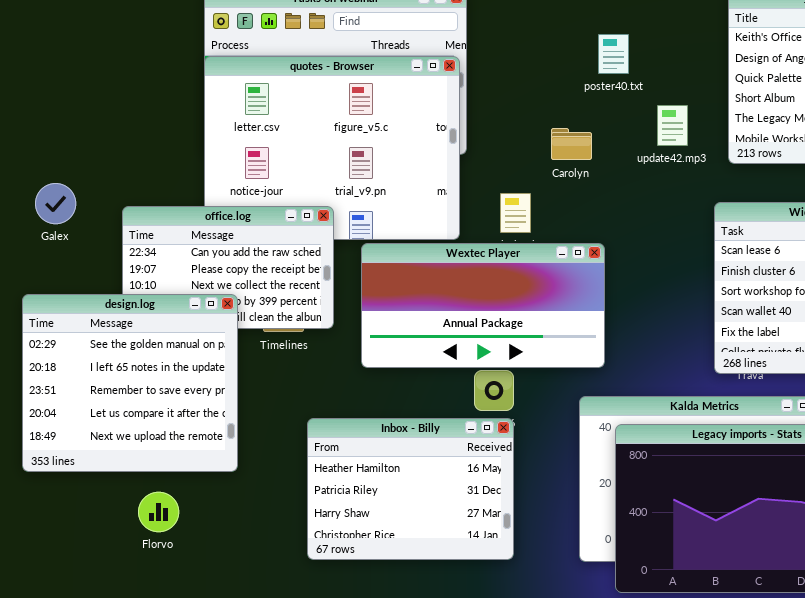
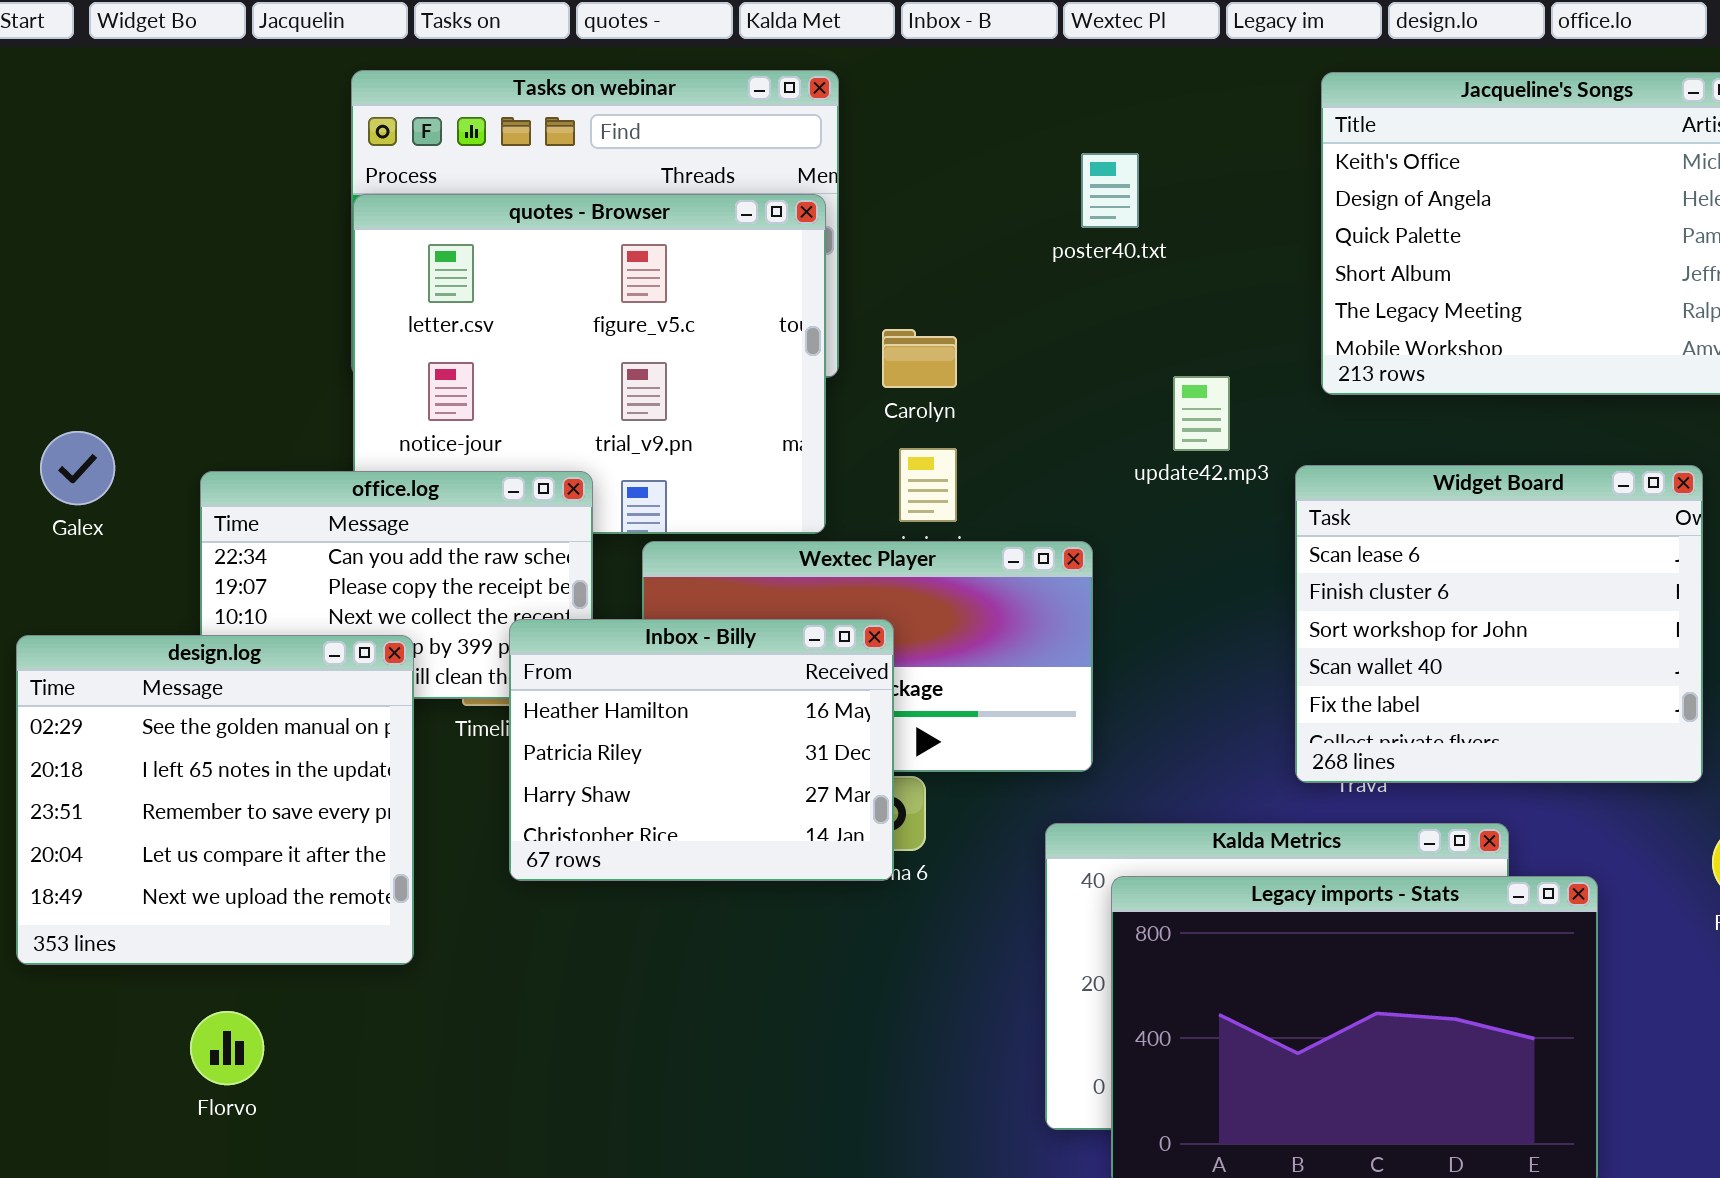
update42.mp3: [657,105,688,146] -> [1173,376,1230,451], moved
Carolyn: [551,128,592,160] -> [882,329,957,388], moved
Inbox - Billy: [307,418,514,560] -> [509,619,894,881], moved
Florvo: [138,492,179,532] -> [190,1011,264,1085], moved

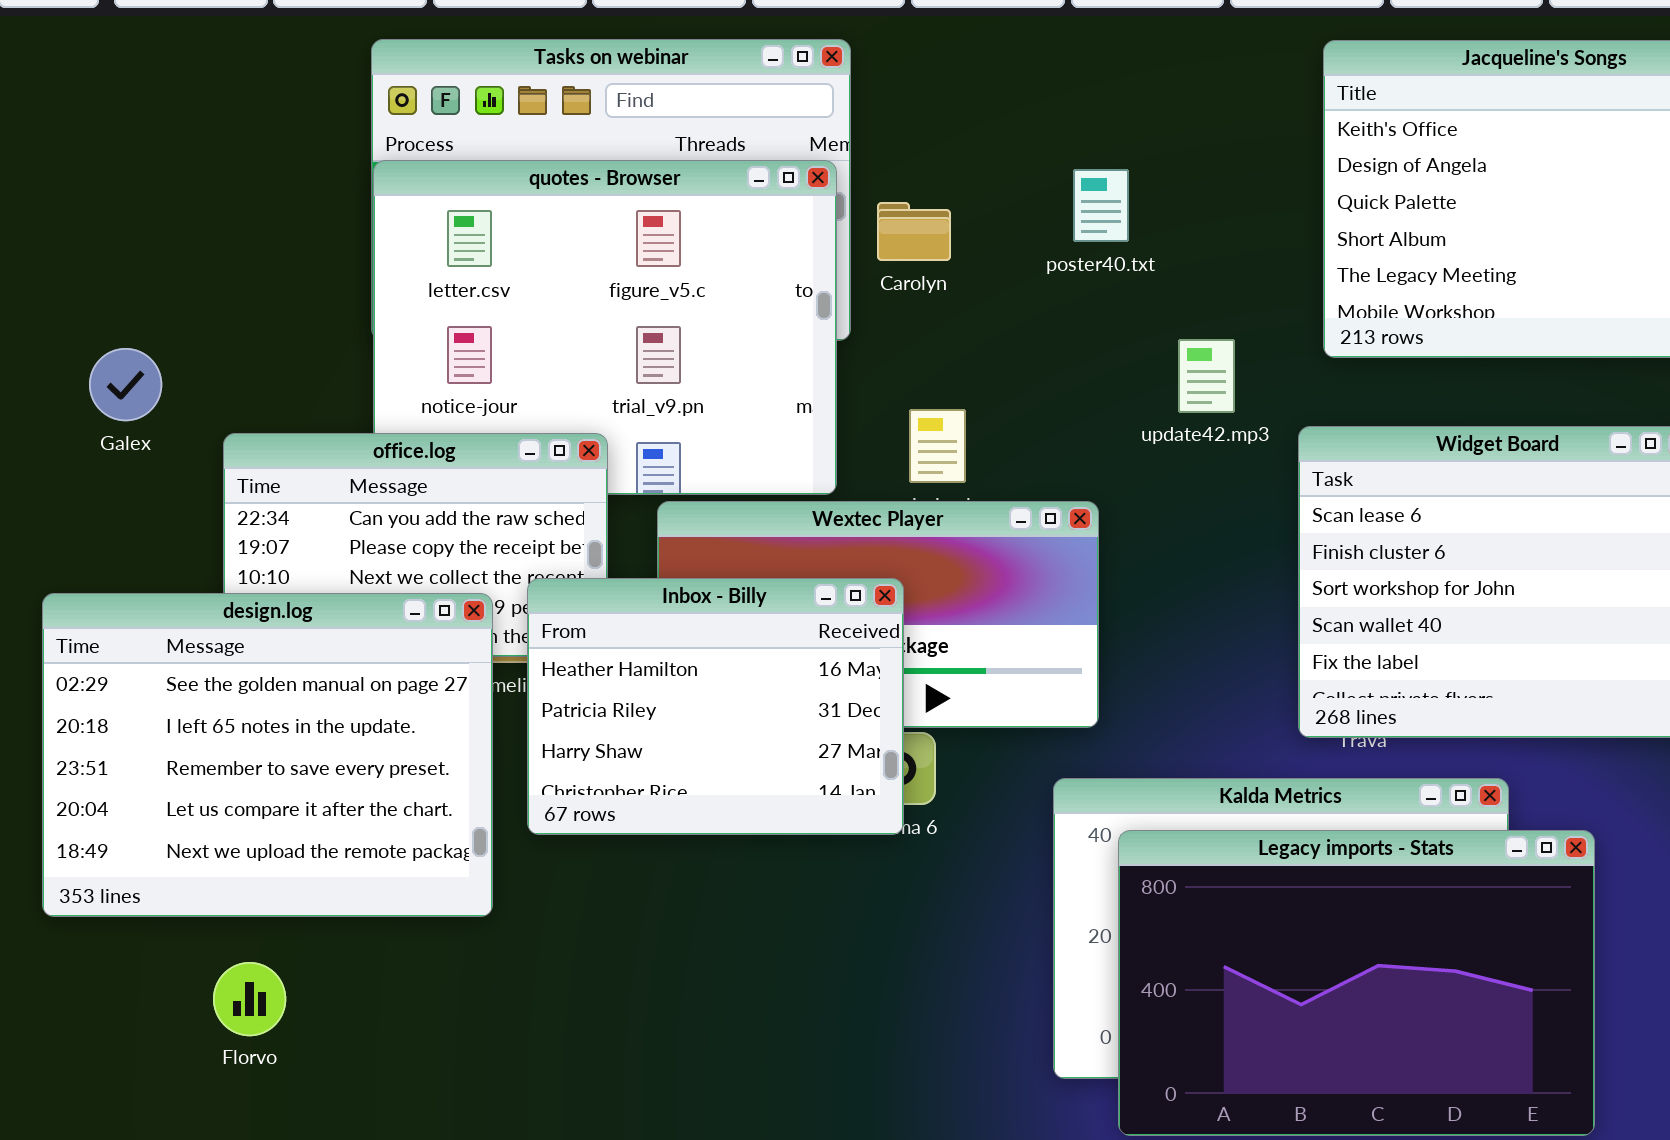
poster40.txt: [1081,153,1139,228] -> [1073,169,1129,242], moved
Carolyn: [882,329,957,388] -> [877,202,951,261], moved
Galex: [40,431,115,505] -> [89,348,162,421], moved
design.log: [16,635,414,965] -> [42,593,493,917], resized

